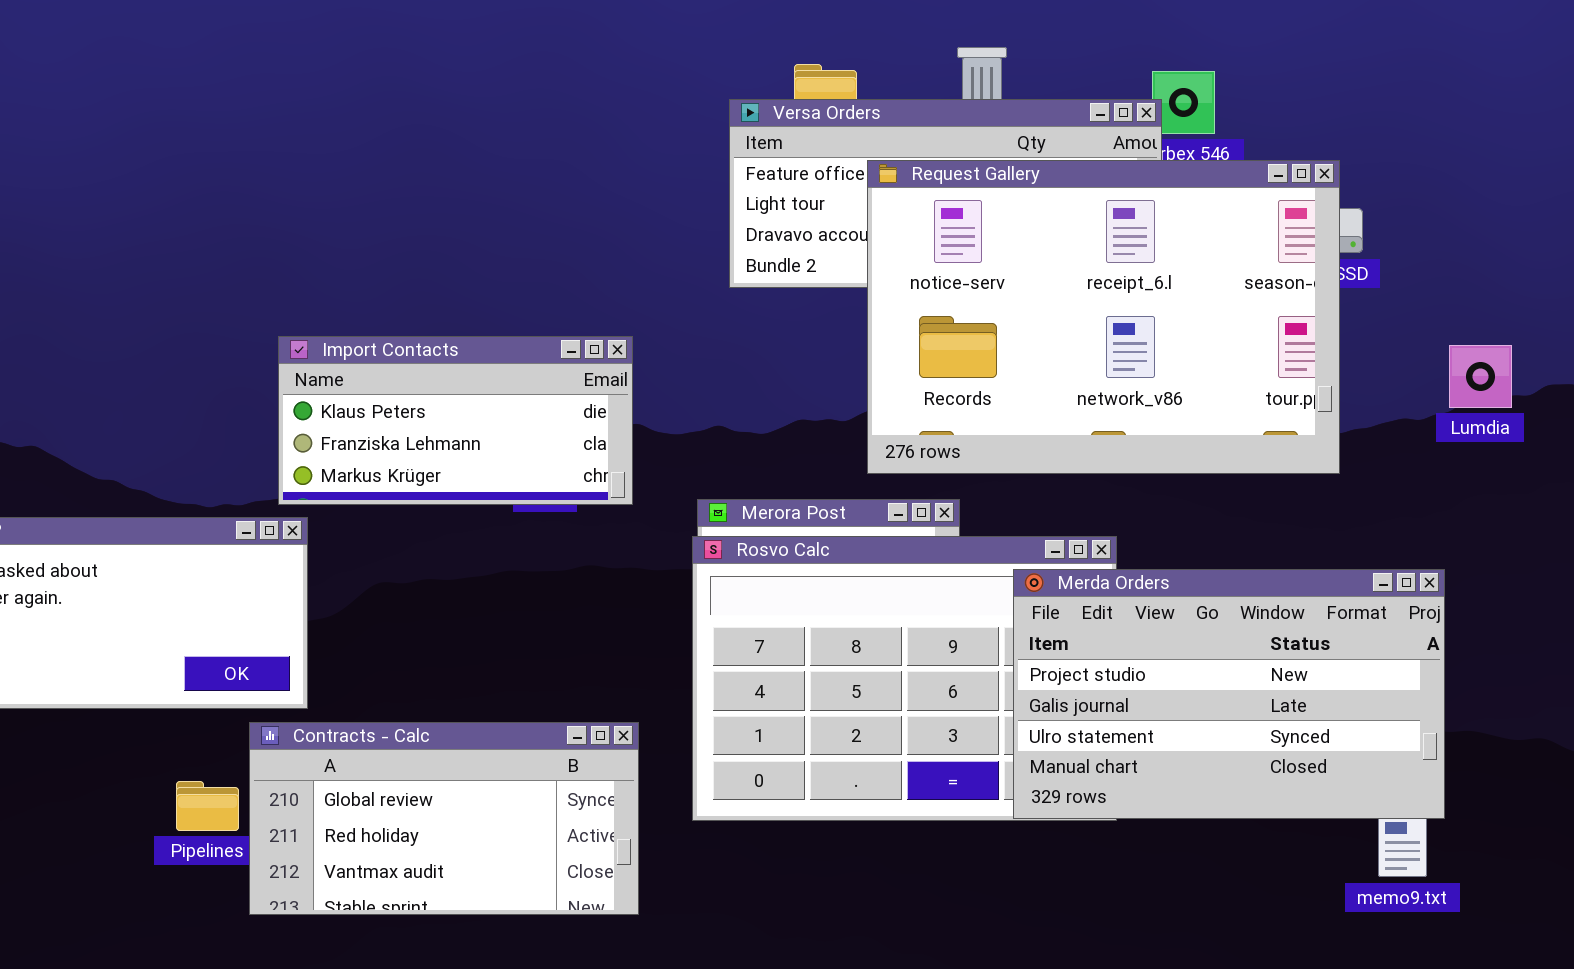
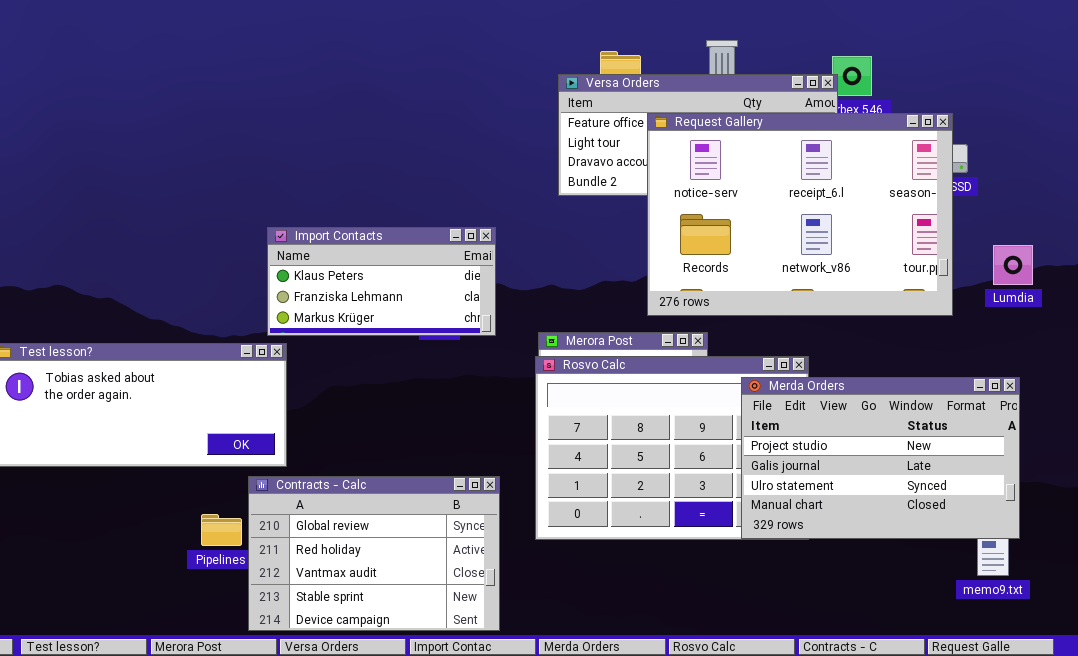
Lumdia: [1449,345,1512,408] -> [993,245,1033,285], moved
Contracts - Calc: [249,722,639,915] -> [248,476,500,631], resized

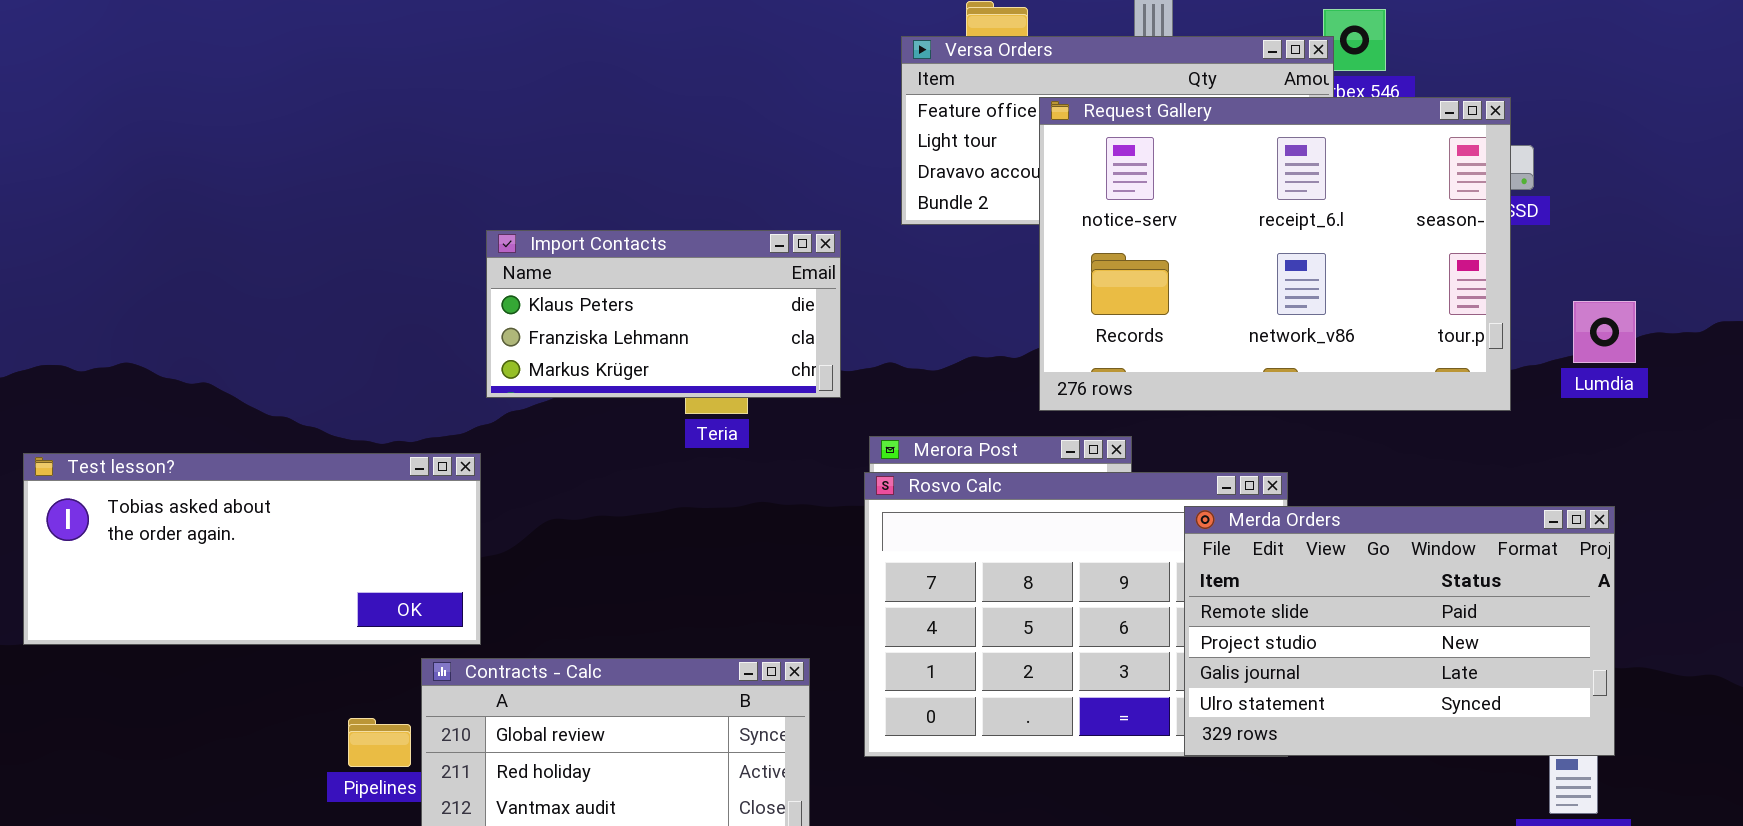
Import Contacts: [267,227,496,336] -> [486,230,841,398], moved
Merda Orders: [741,377,1020,539] -> [1184,506,1615,756], scrolled up 1 row

